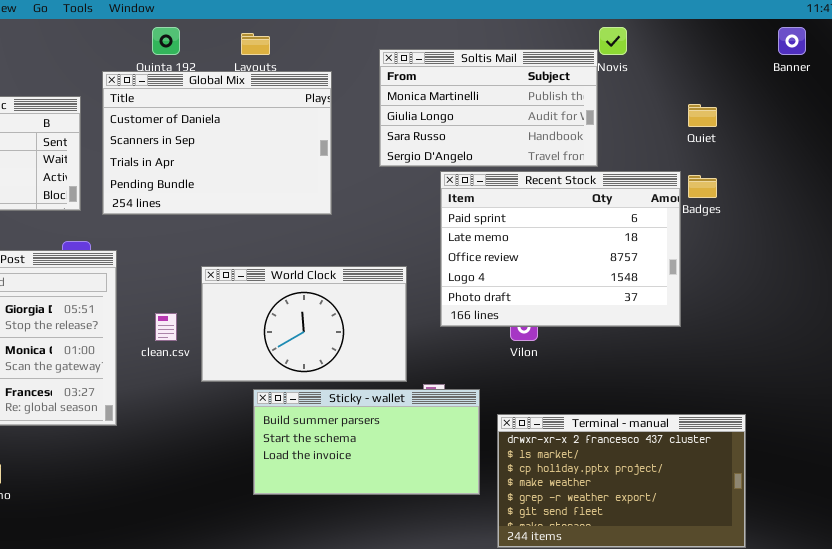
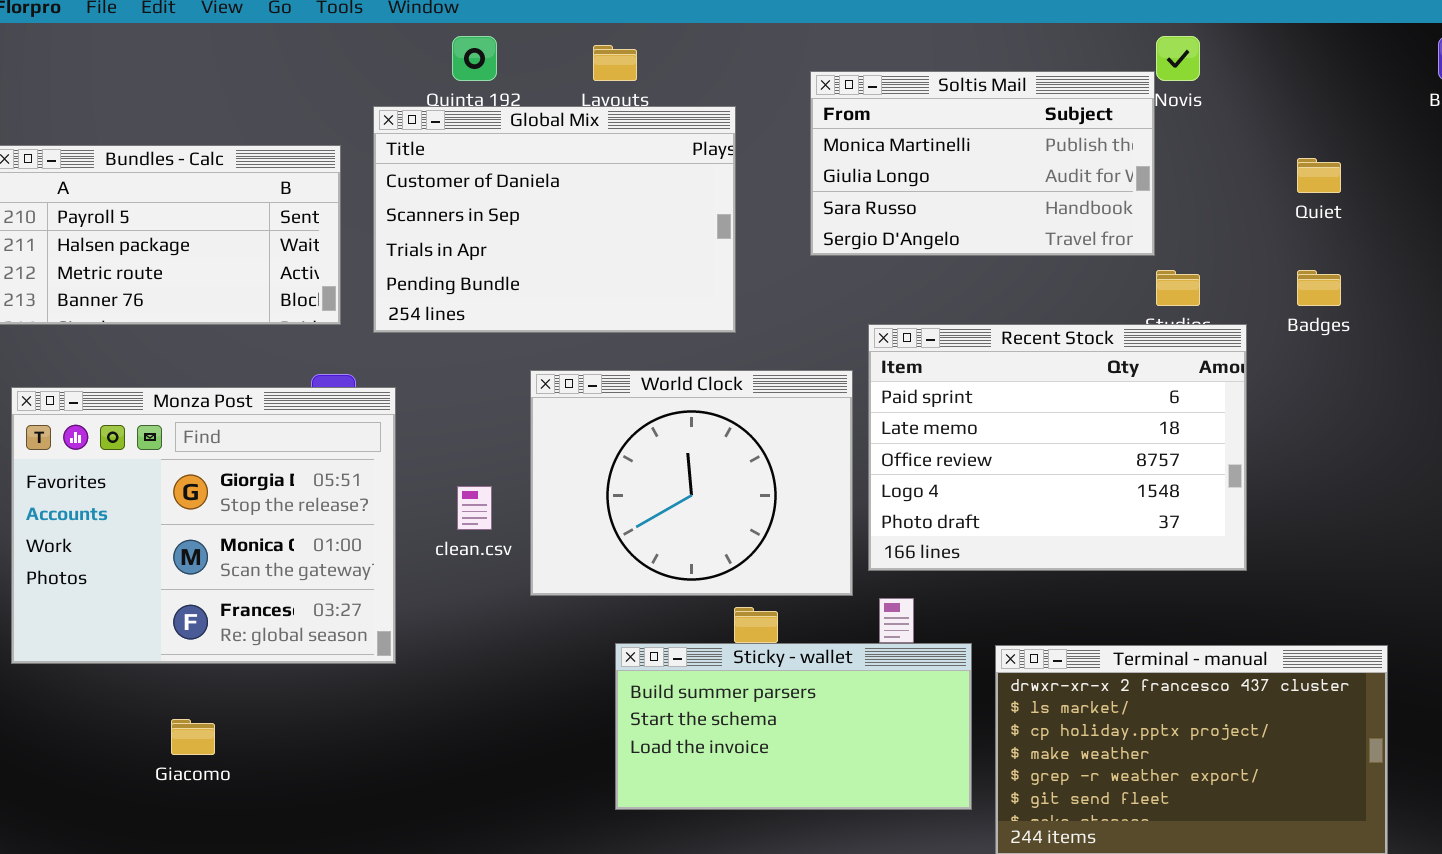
Recent Stock: [440,171,681,327] -> [868,324,1247,571], moved
World Clock: [201,266,407,382] -> [530,370,853,596], resized
Sticky - wallet: [253,389,480,495] -> [615,643,972,810], moved

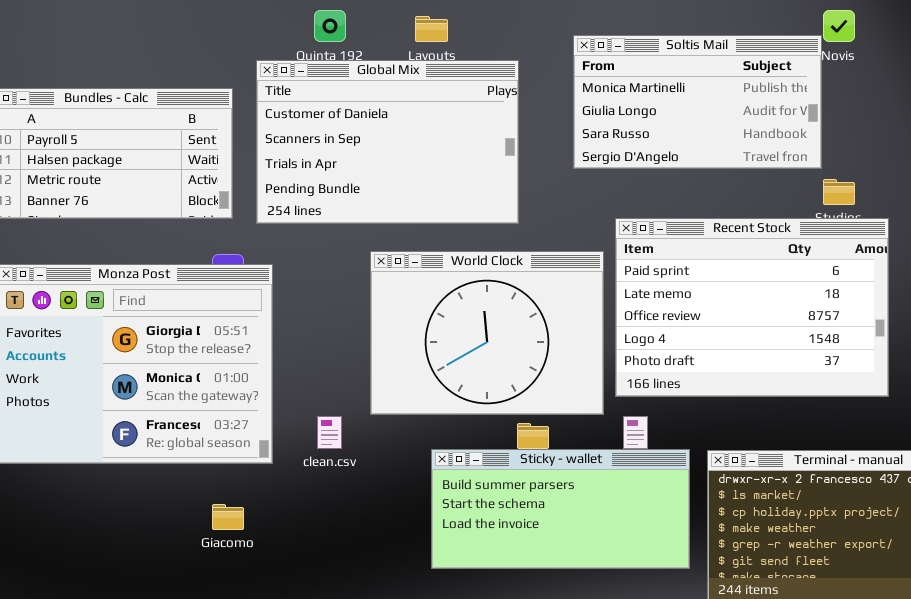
clean.csv: [457,486,492,530] -> [317,416,342,449], moved
Giacomo: [171,719,215,755] -> [212,504,244,530], moved

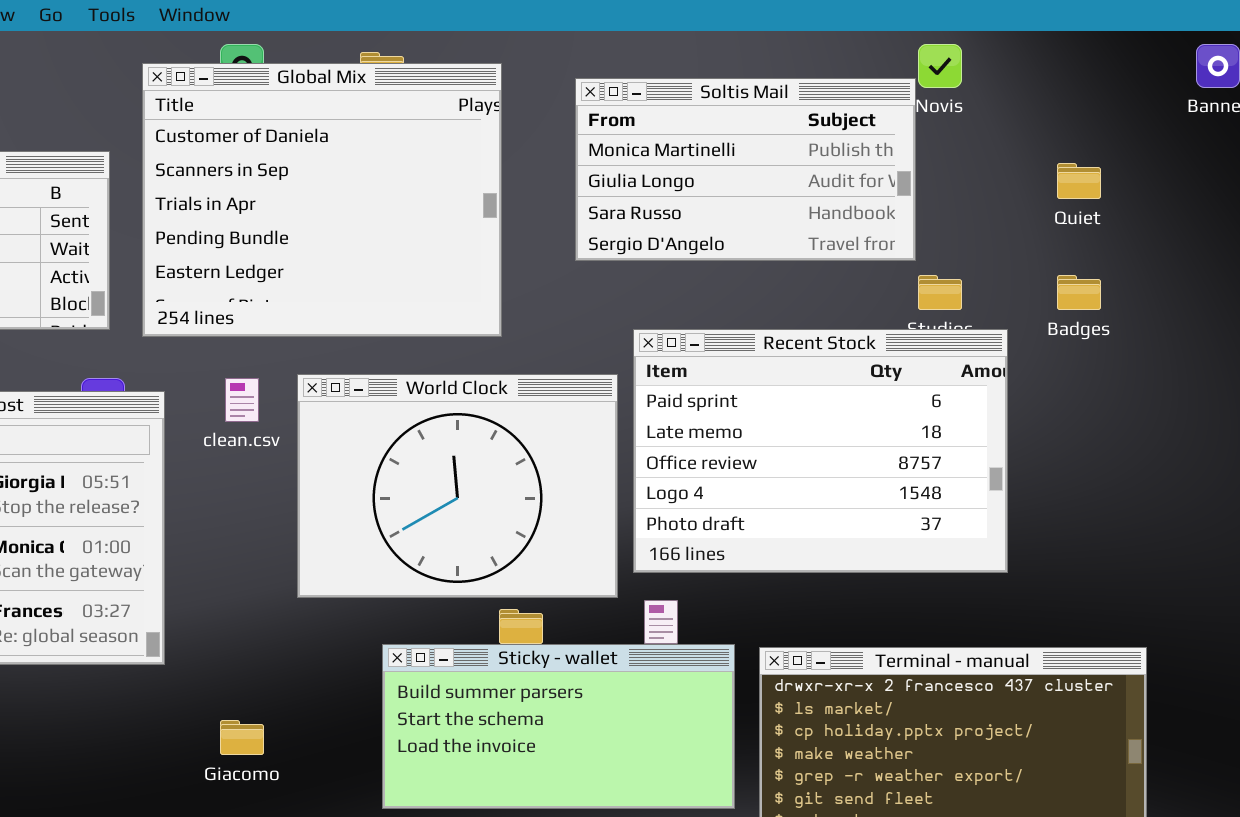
Global Mix: [256,60,519,224] -> [142,63,502,337], resized
clean.csv: [317,416,342,449] -> [225,378,259,422], moved
Giacomo: [212,504,244,530] -> [220,720,264,755], moved

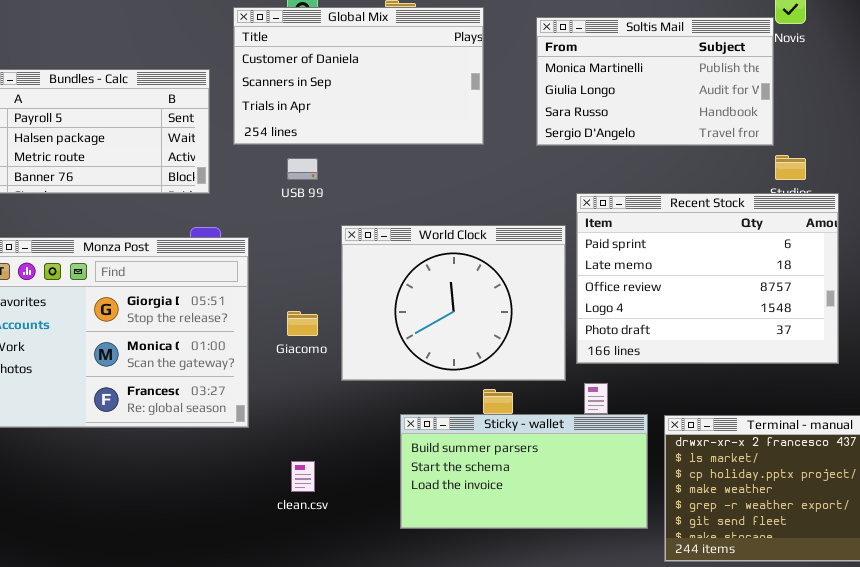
Global Mix: [142,63,502,337] -> [233,7,484,145], resized
clean.csv: [225,378,259,422] -> [291,461,315,492], moved
Giacomo: [220,720,264,755] -> [287,311,318,336], moved

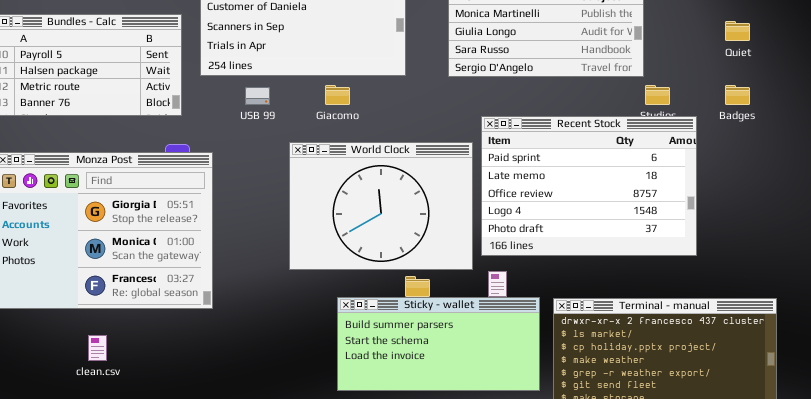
Giacomo: [287,311,318,336] -> [325,85,350,105], moved
clean.csv: [291,461,315,492] -> [88,335,107,361], moved

